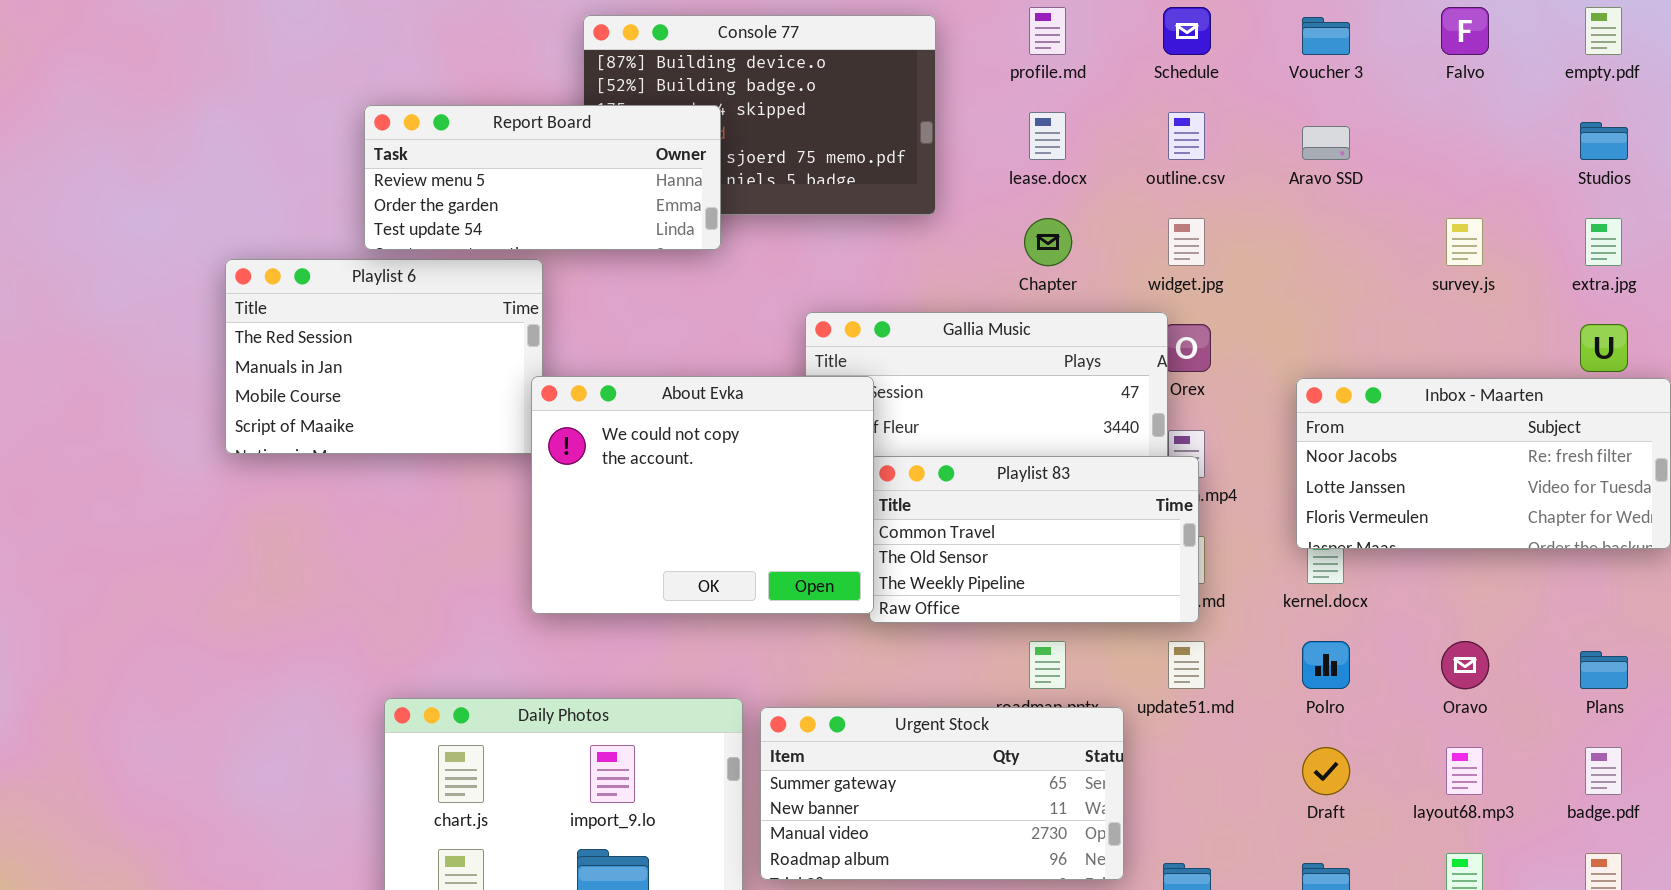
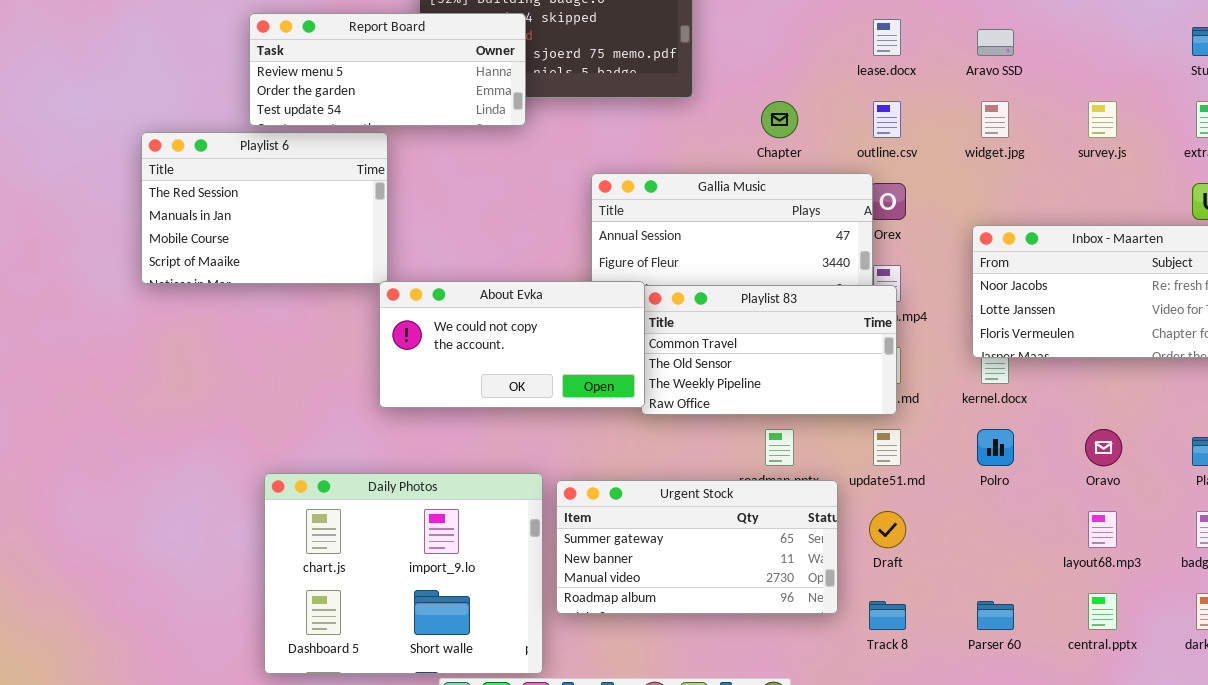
lease.docx: [1029,112,1066,160] -> [873,19,901,56], moved
outline.csv: [1168,112,1205,160] -> [873,101,901,138], moved
widget.jpg: [1168,218,1205,266] -> [981,101,1009,138], moved
About Evka: [531,376,874,614] -> [379,281,645,408], resized
Draft: [1302,747,1350,795] -> [869,511,906,548], moved

